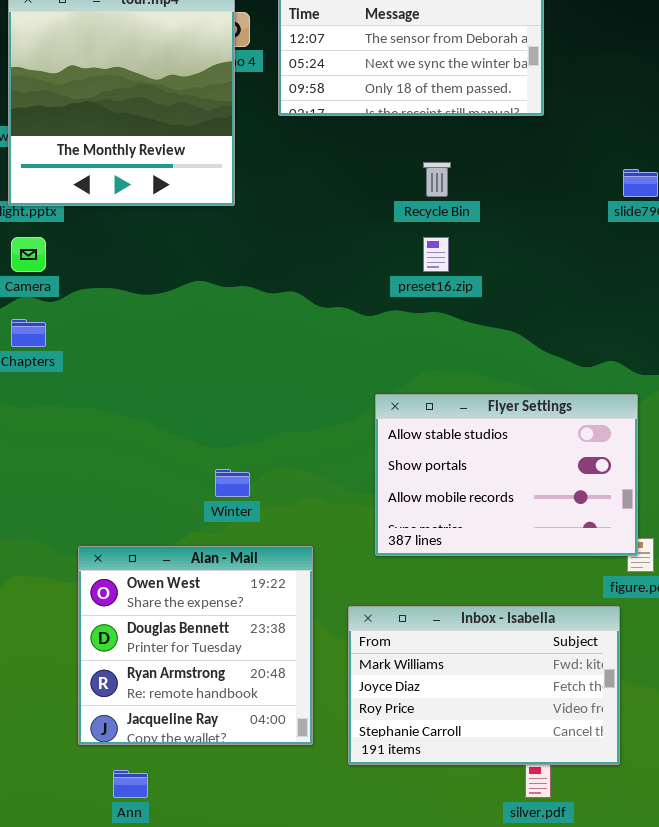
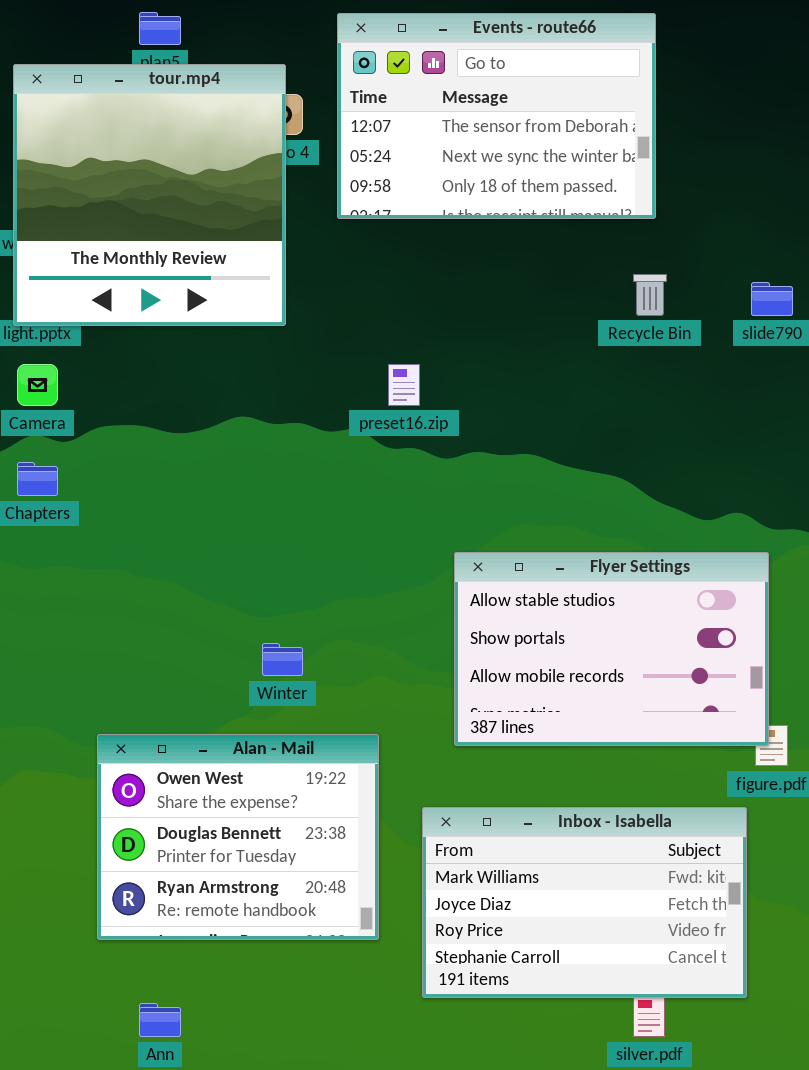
Recycle Bin: [423,162,451,197] -> [633,274,667,316], moved
preset16.zip: [423,237,449,272] -> [388,364,420,406], moved
Alan - Mail: [78,546,313,745] -> [97,734,379,940], resized

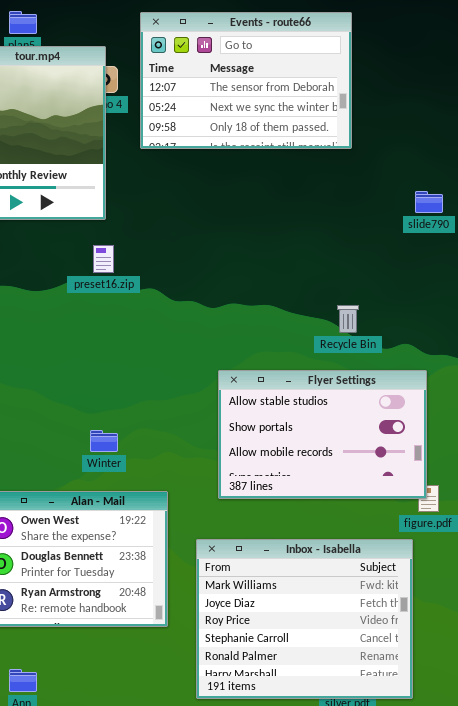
Recycle Bin: [633,274,667,316] -> [337,305,359,333], moved
preset16.zip: [388,364,420,406] -> [93,245,114,273], moved
Inbox - Isabella: [422,807,747,998] -> [196,539,413,699], resized

